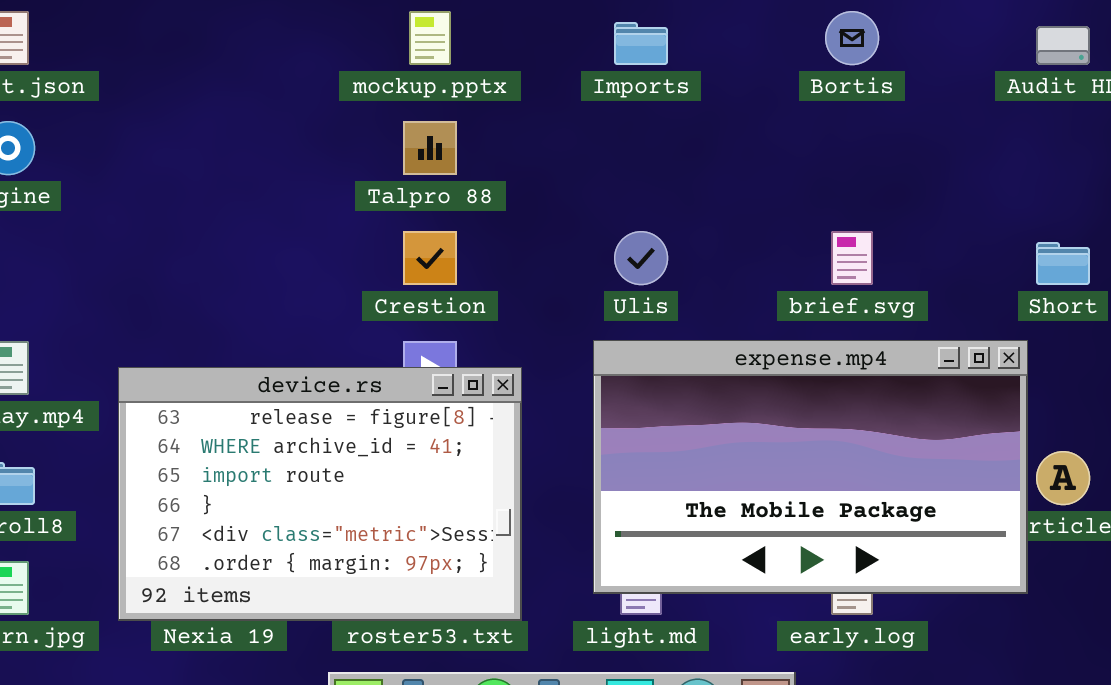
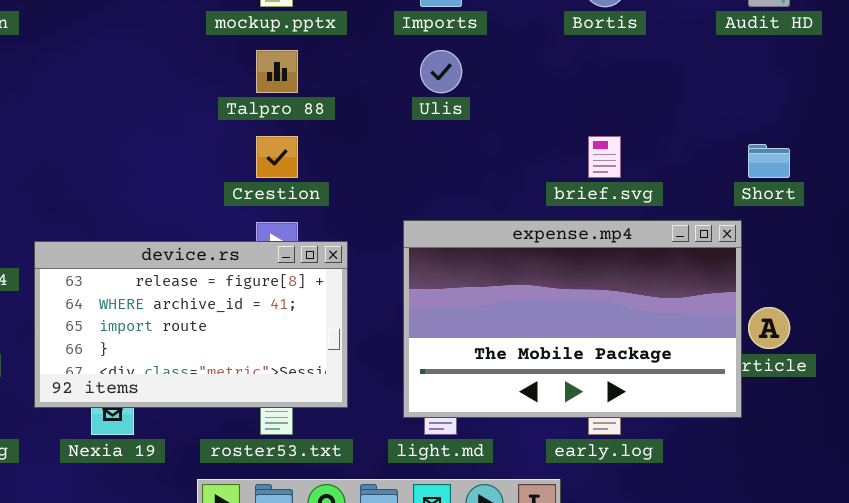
Ulis: [614,231,668,285] -> [420,50,462,93], moved
device.rs: [118,367,522,621] -> [34,241,348,408], resized

